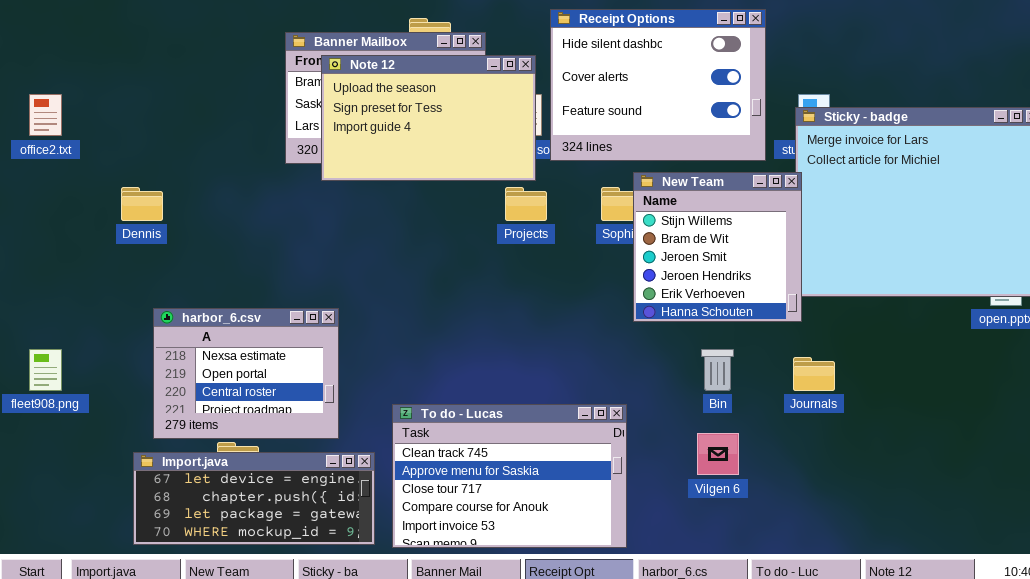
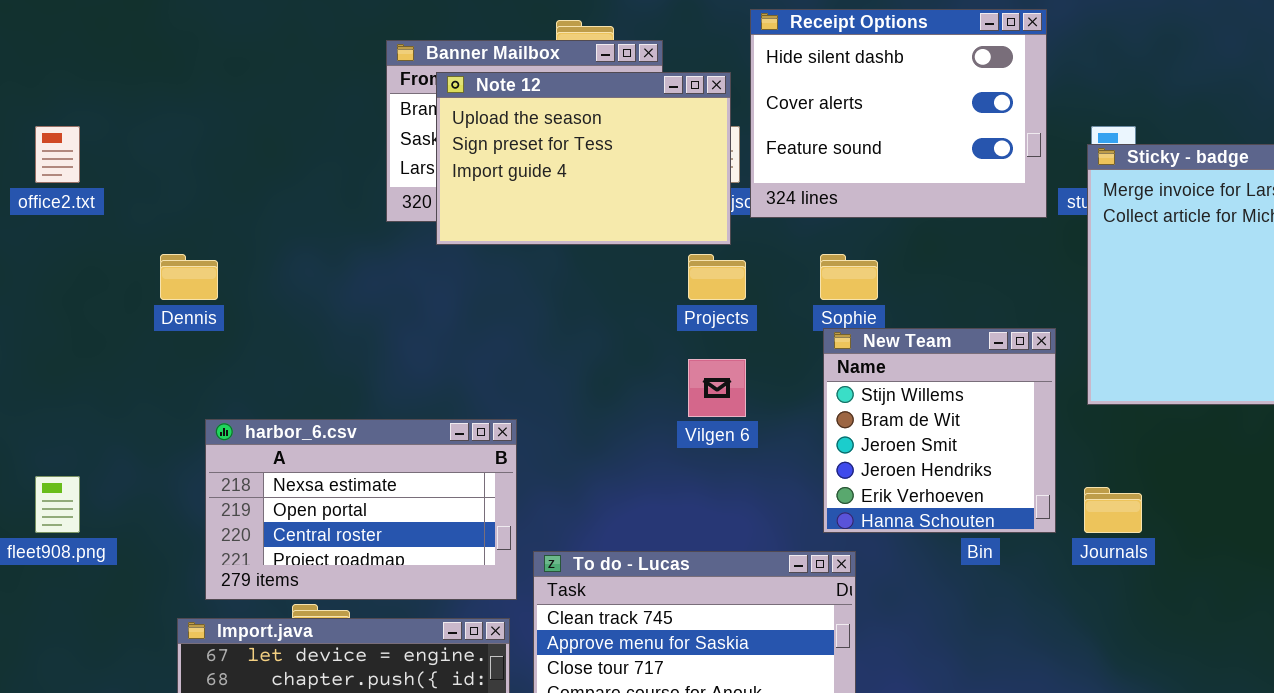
New Team: [633,172,802,322] -> [823,328,1056,533], moved
harbor_6.csv: [153,308,339,439] -> [205,419,517,600], resized
Vilgen 6: [697,433,739,475] -> [688,359,746,417], moved

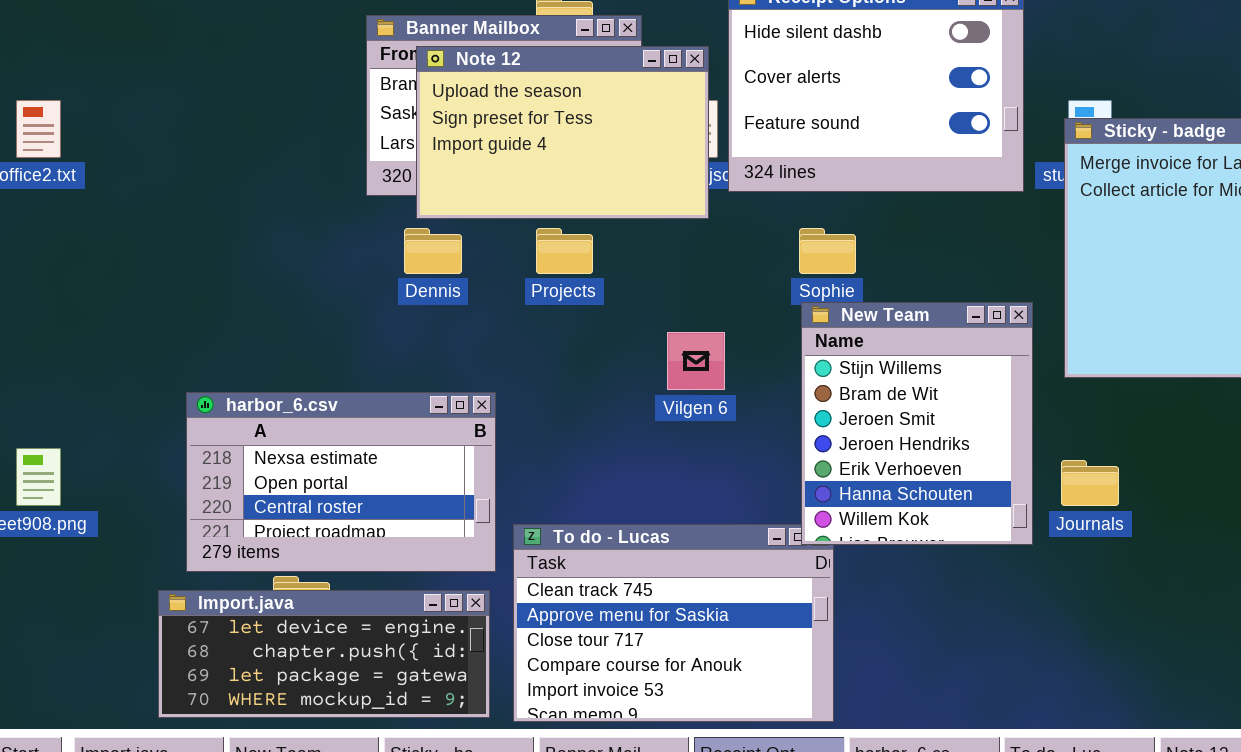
Dennis: [160,254,218,300] -> [404,228,462,274], moved
Projects: [688,254,746,300] -> [536,228,593,274], moved
New Team: [823,328,1056,533] -> [801,302,1033,545], resized

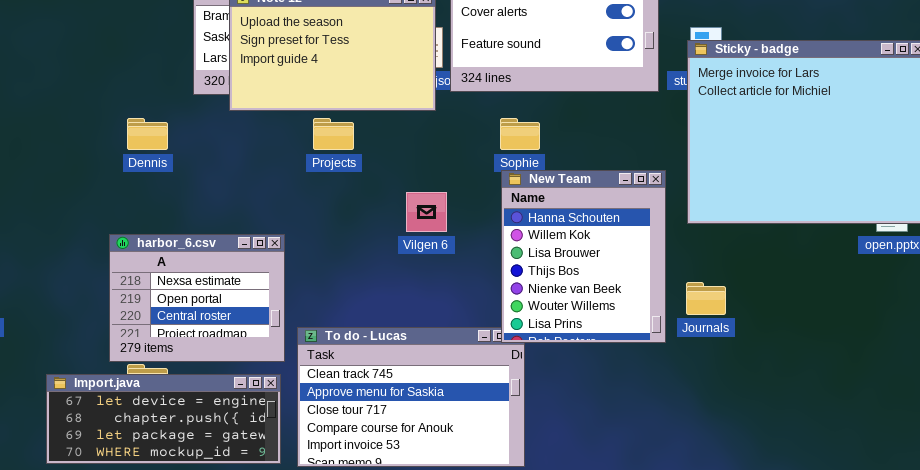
Dennis: [404,228,462,274] -> [127,118,168,150], moved
New Team: [801,302,1033,545] -> [501,170,666,343], scrolled down 5 rows
harbor_6.csv: [186,392,496,572] -> [109,234,285,362], resized

